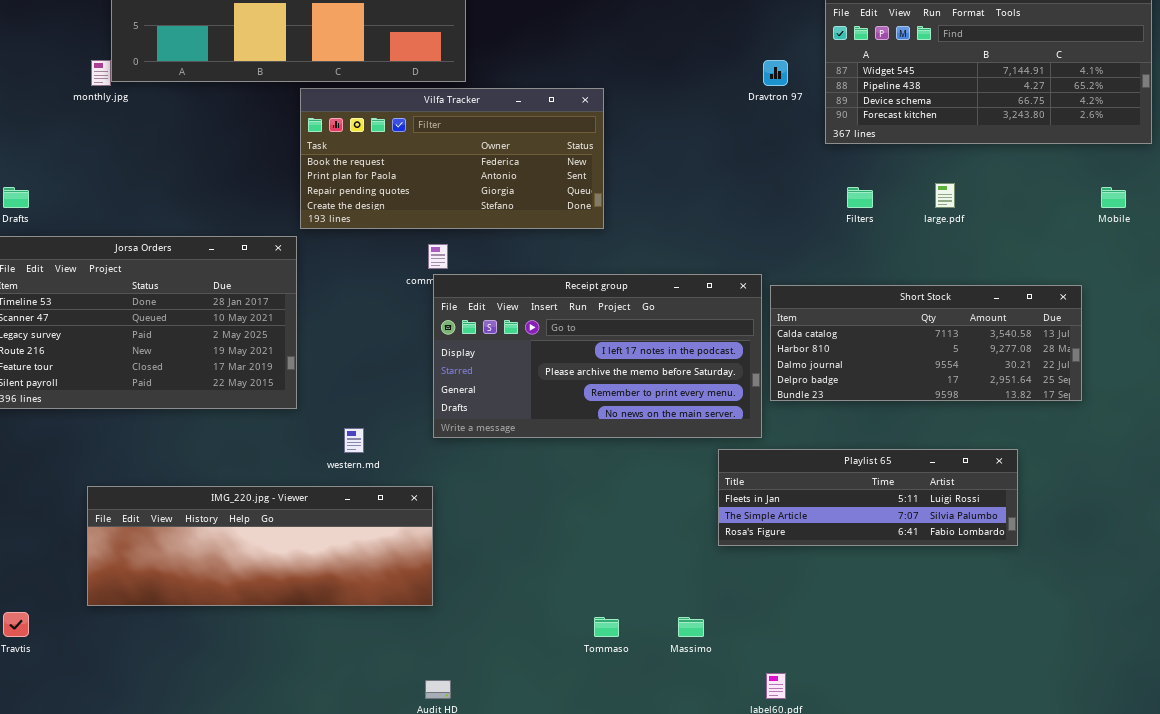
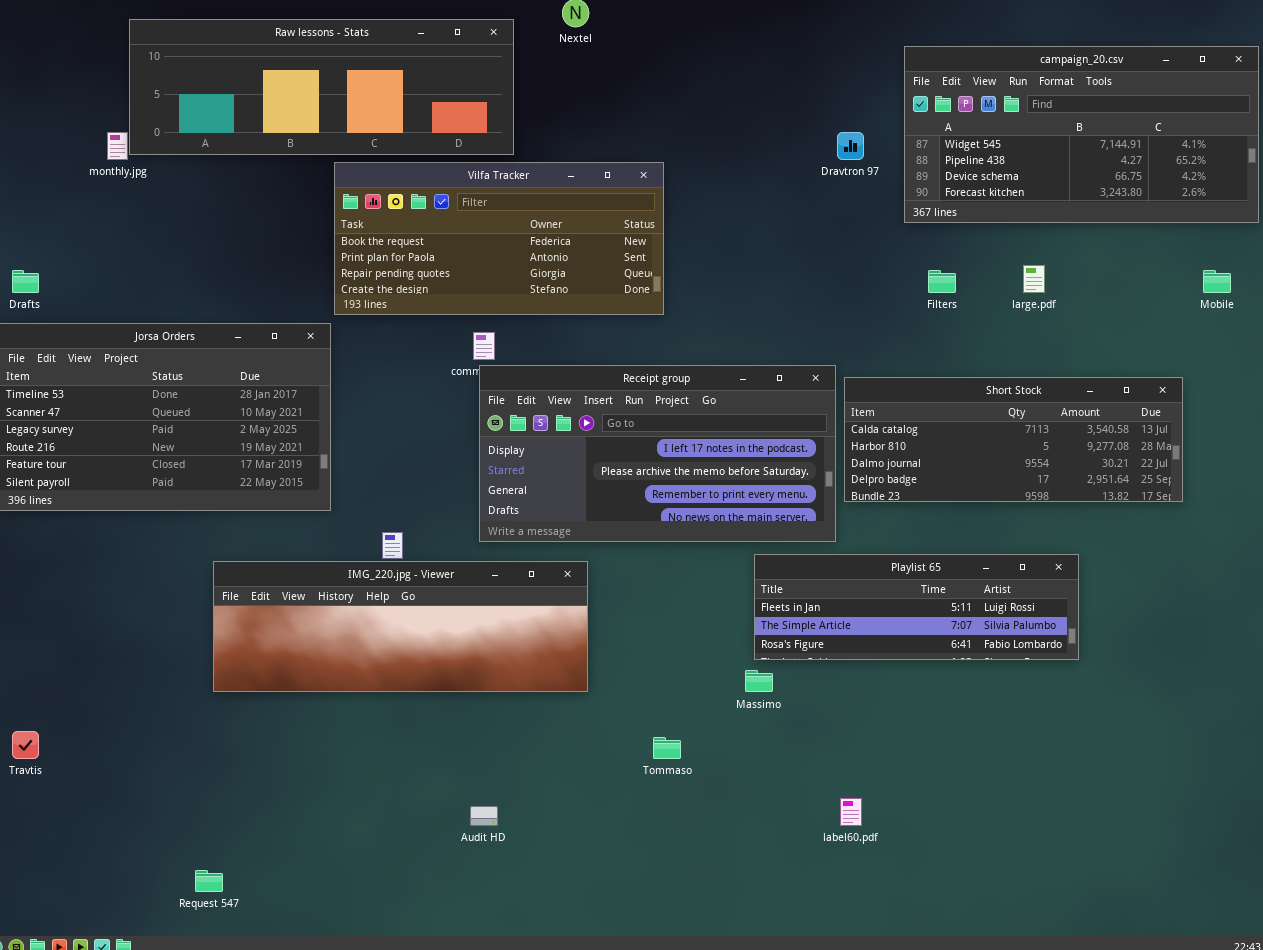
Playlist 65: [718,449,1018,546] -> [754,554,1079,660], moved
IMG_220.jpg - Viewer: [87,486,433,606] -> [213,561,588,692], moved
Massimo: [678,617,704,637] -> [745,670,773,692], moved

